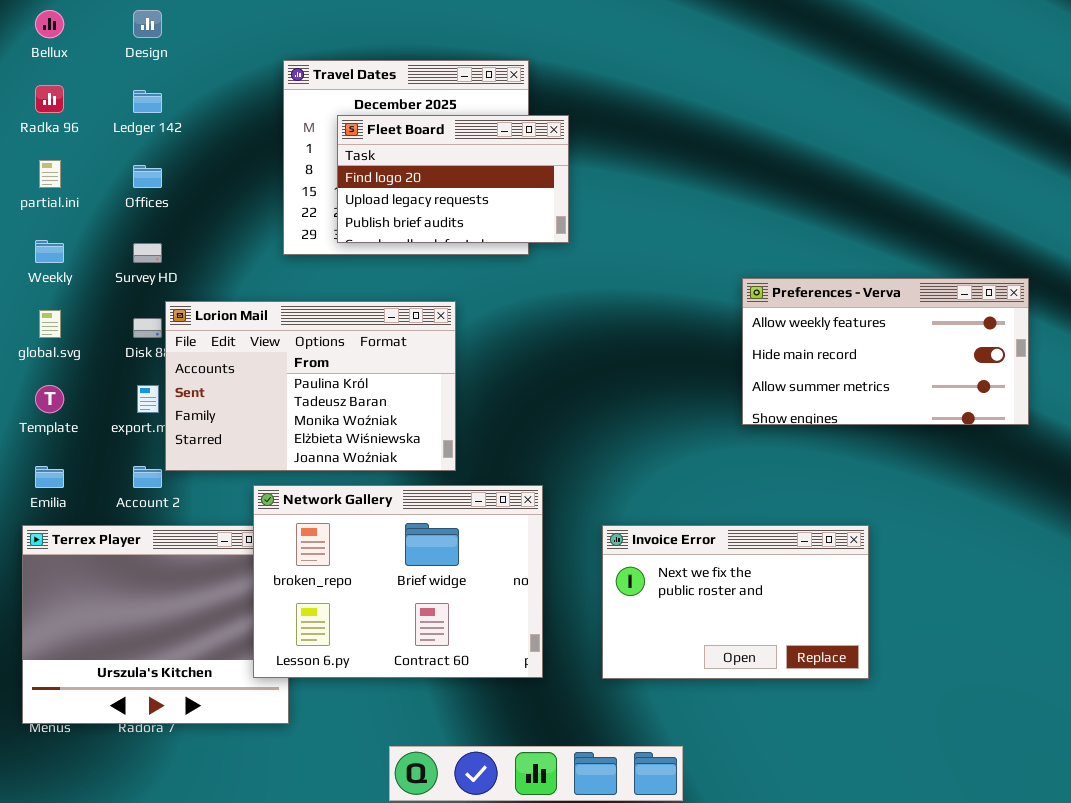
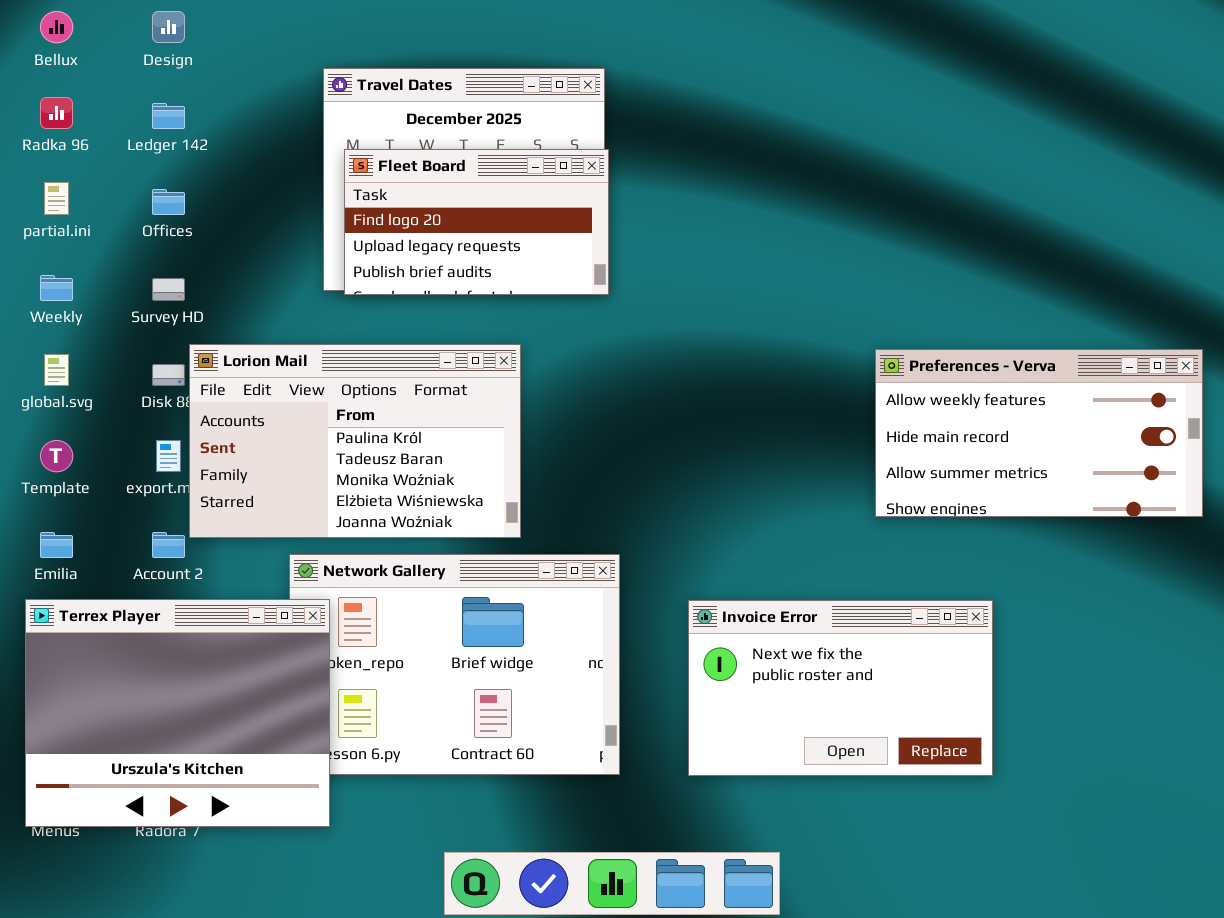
Fleet Board: [337,115,569,243] -> [344,149,609,295], moved
Preferences - Verva: [742,278,1029,425] -> [875,349,1203,517], moved
Terrex Player: [22,525,289,724] -> [25,599,330,827], raised

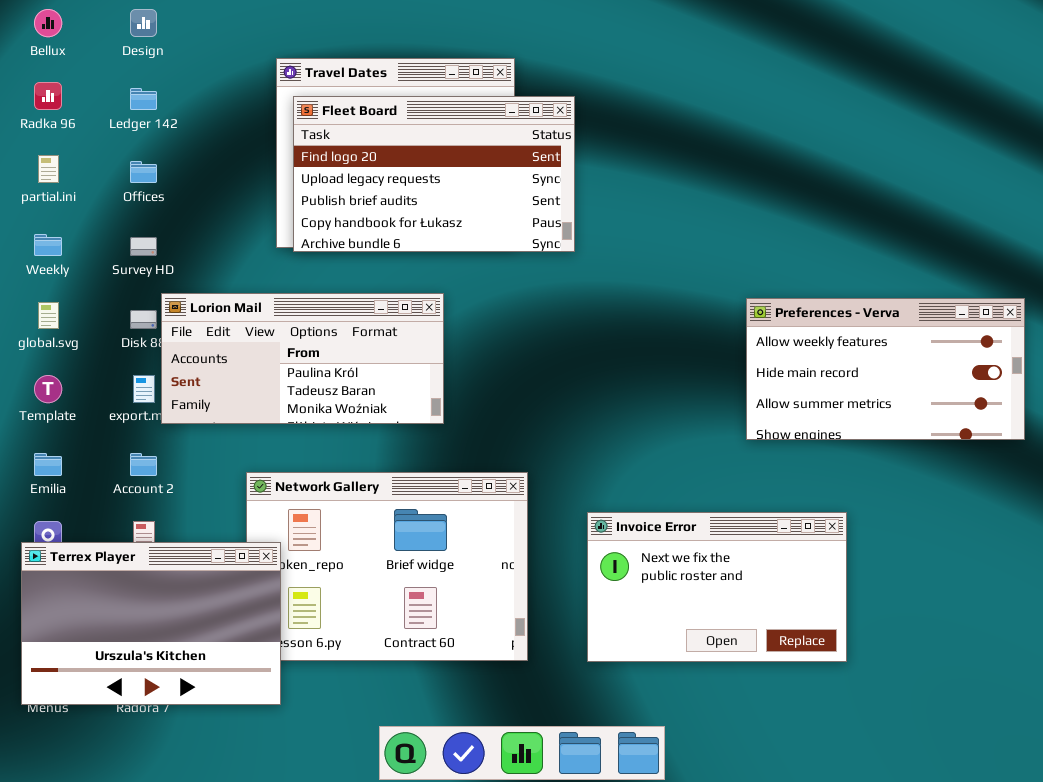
Fleet Board: [344,149,609,295] -> [293,96,575,252], resized
Lorion Mail: [189,344,521,538] -> [161,293,444,424], resized
Terrex Player: [25,599,330,827] -> [21,542,281,705], resized

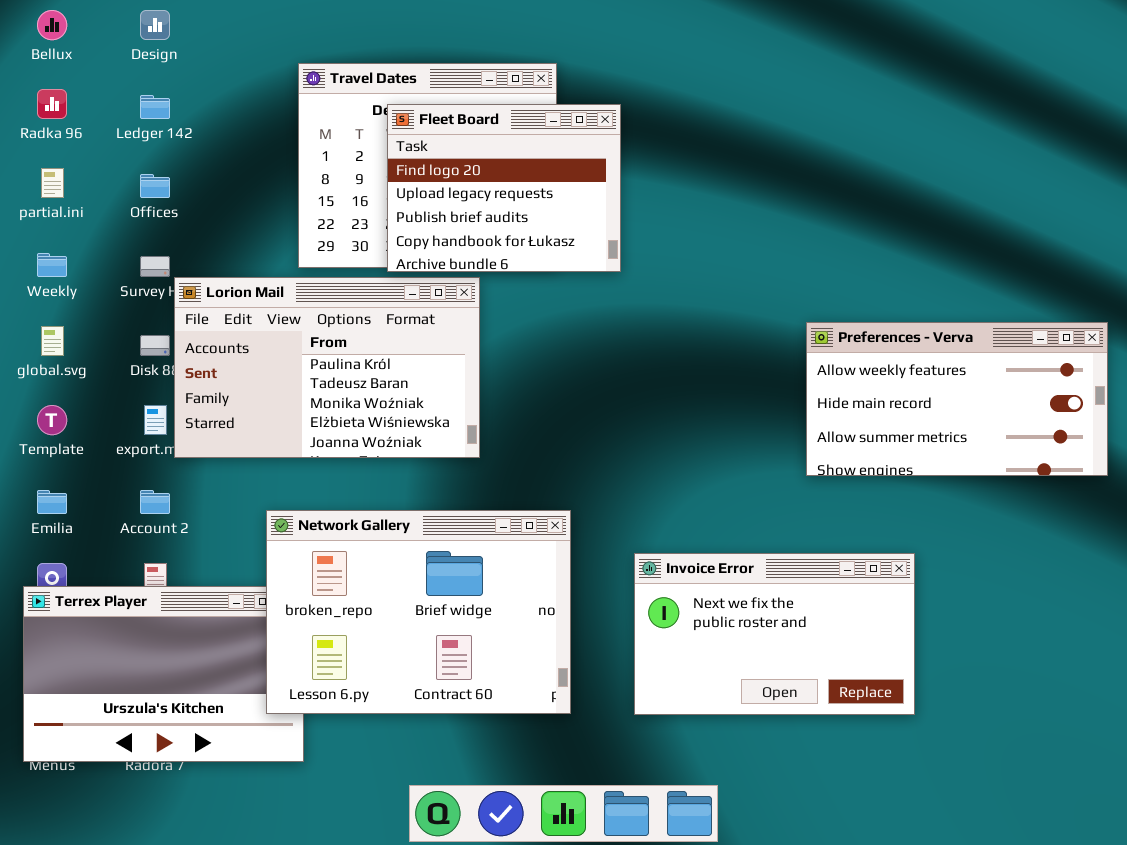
Fleet Board: [293,96,575,252] -> [387,104,621,272], resized
Lorion Mail: [161,293,444,424] -> [174,277,480,458], resized
Network Gallery: [246,472,528,661] -> [266,510,571,714], raised

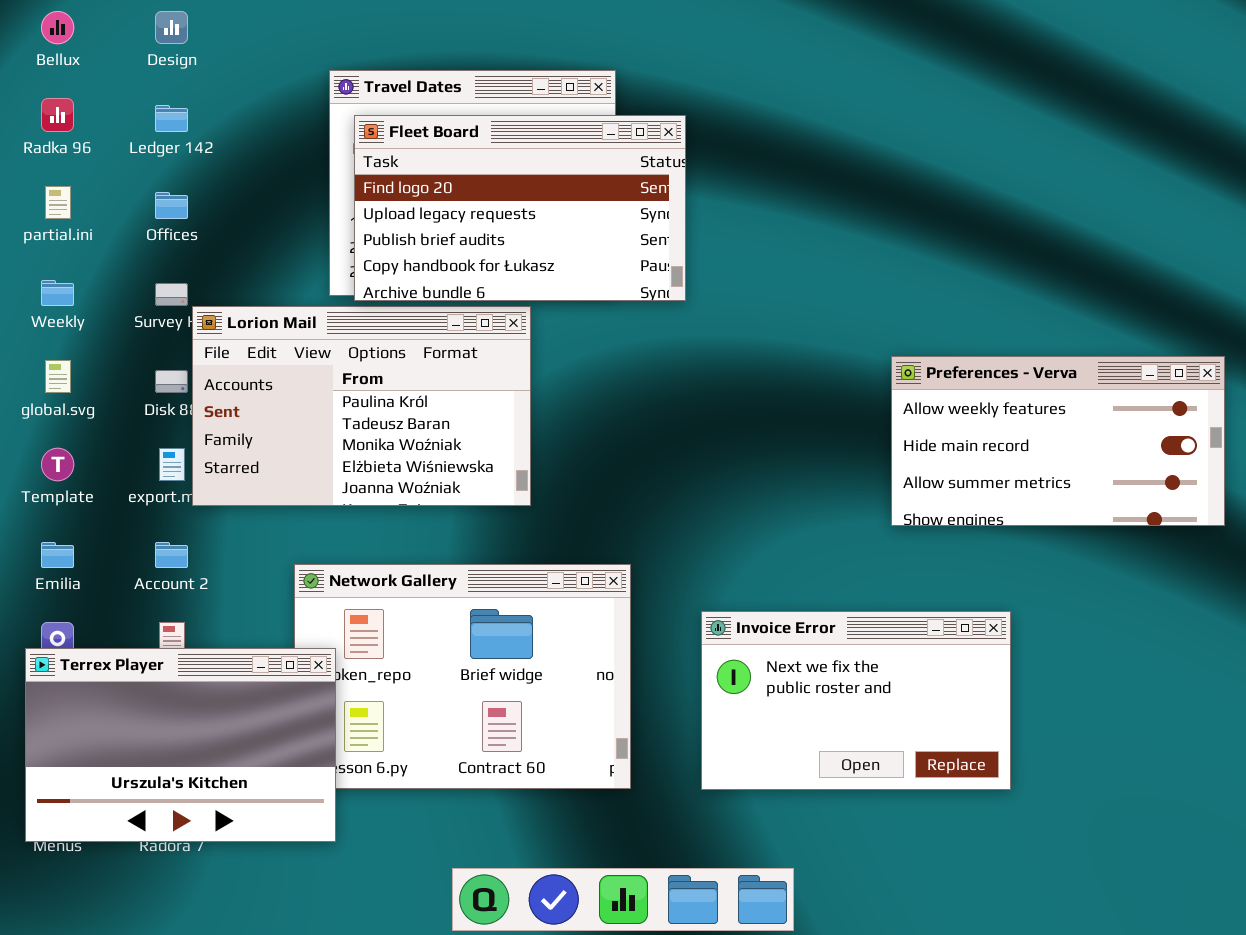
Fleet Board: [387,104,621,272] -> [354,115,686,301], resized
Terrex Player: [23,586,304,762] -> [25,648,336,842], raised

